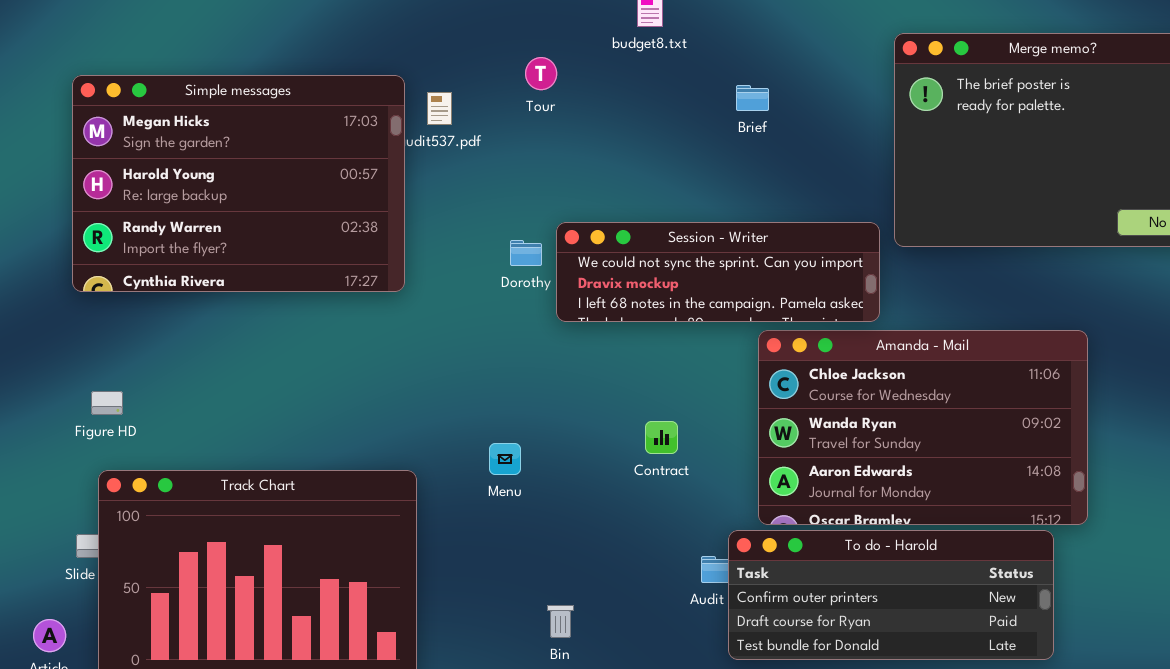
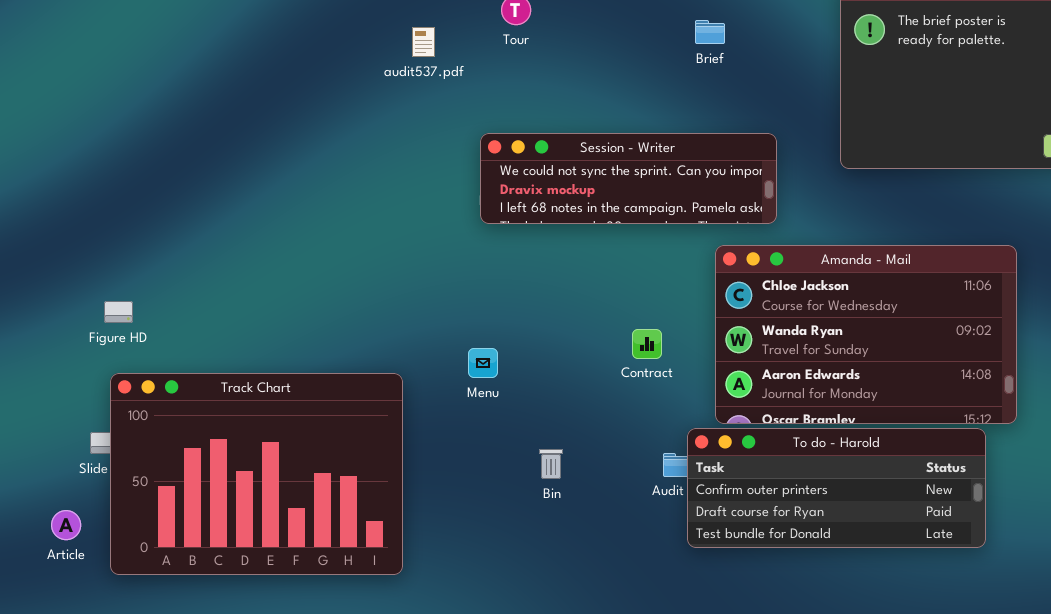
Simple messages: [72,75,405,292] -> none, closed
Session - Writer: [556,222,880,322] -> [480,133,777,224], moved
Contract: [645,421,678,454] -> [632,329,662,359], moved
Bin: [547,605,574,638] -> [539,449,563,479], moved

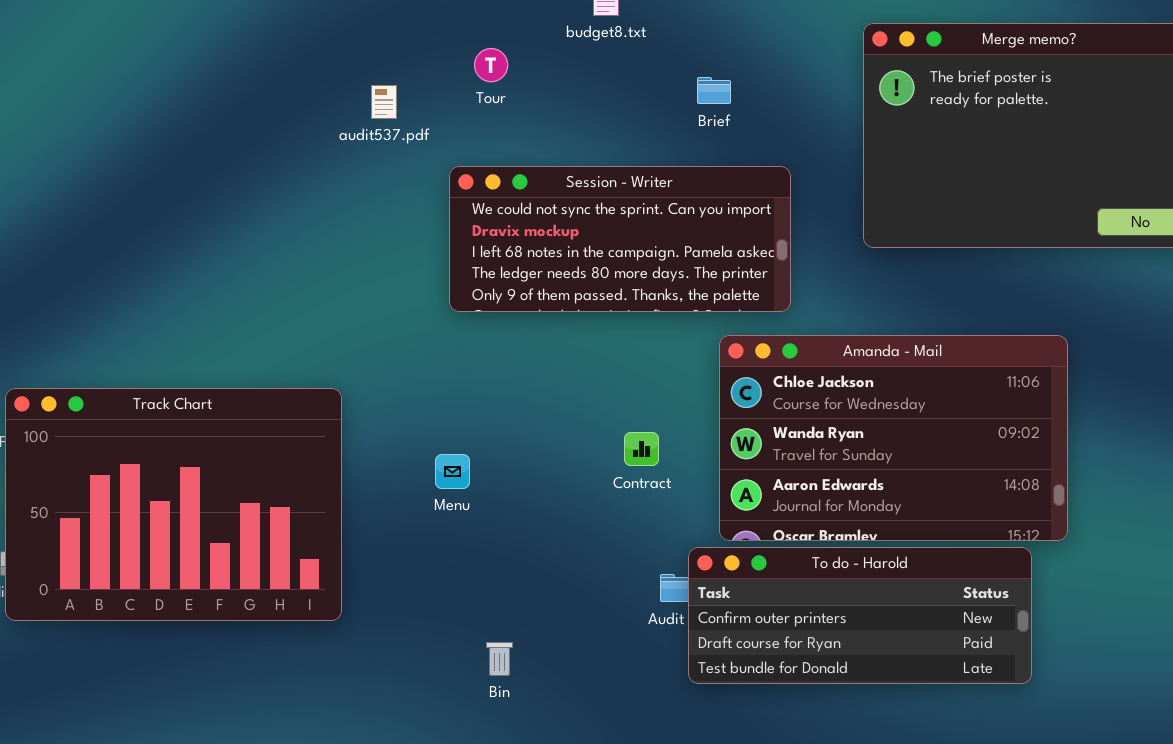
Session - Writer: [480,133,777,224] -> [449,166,791,312], resized
Track Chart: [110,373,403,575] -> [5,388,342,621], moved
Bin: [539,449,563,479] -> [486,642,513,676], moved

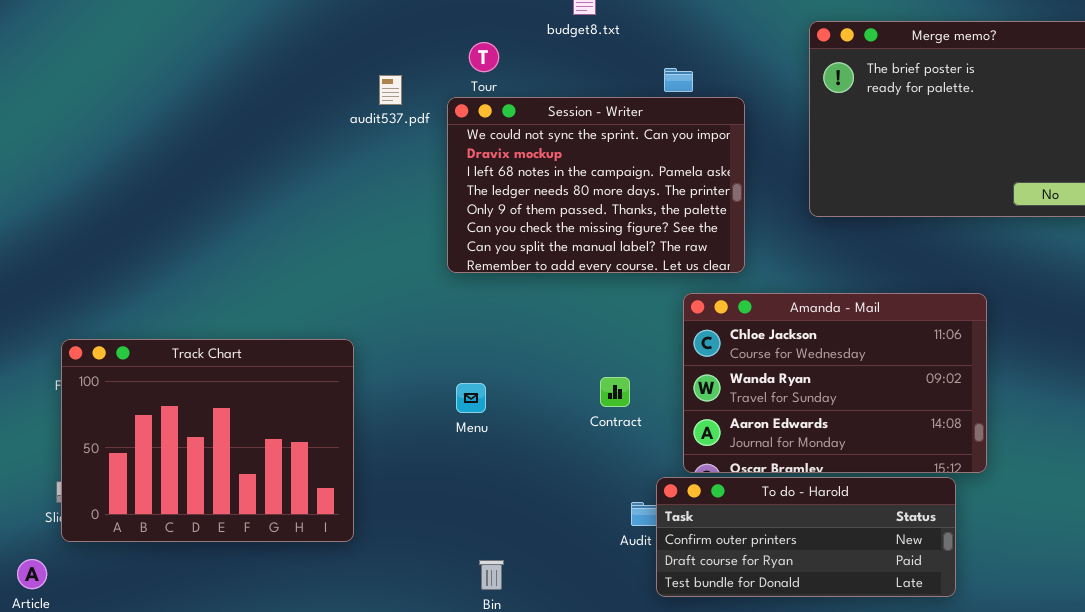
Session - Writer: [449,166,791,312] -> [447,97,745,273], resized
Menu: [435,454,470,489] -> [456,383,486,413], moved

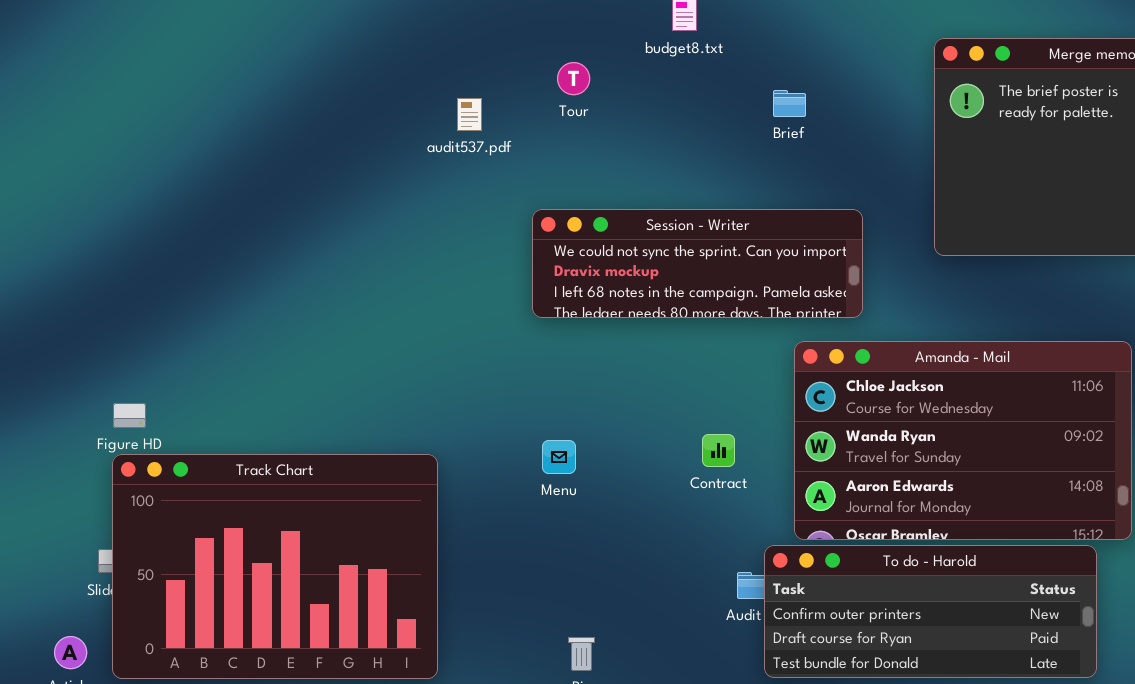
Session - Writer: [447,97,745,273] -> [532,209,863,318], resized
Track Chart: [61,339,354,542] -> [112,454,438,679], moved

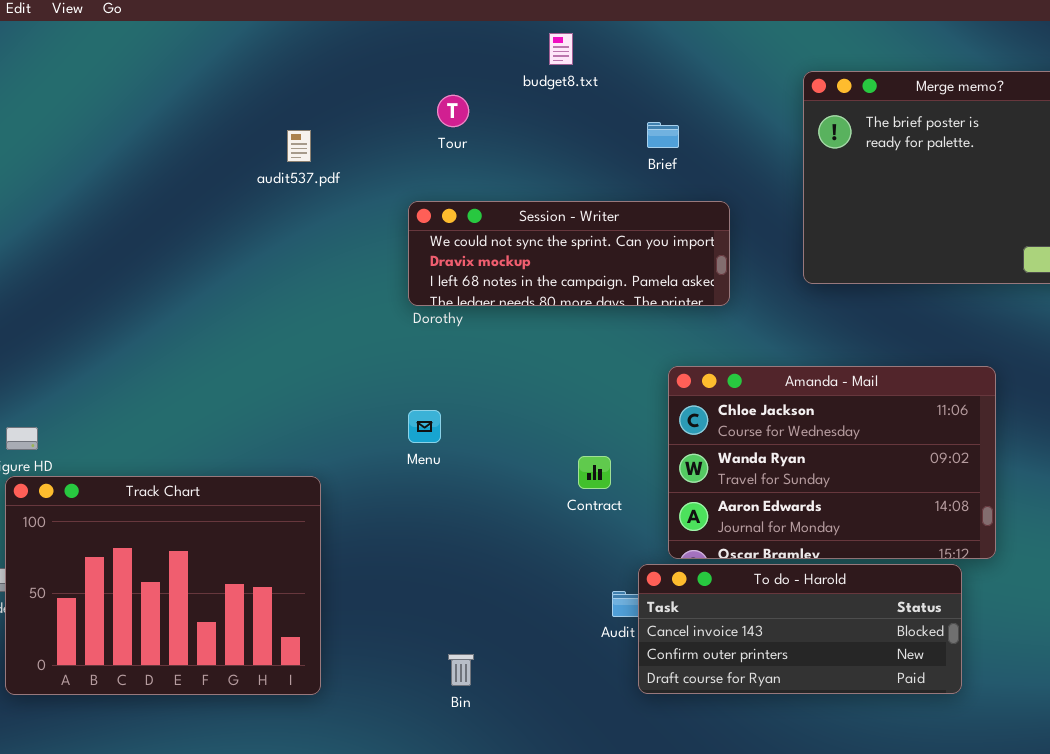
audit537.pdf: [457,98,482,131] -> [287,130,311,162], moved
Session - Writer: [532,209,863,318] -> [408,201,730,306], moved
Menu: [542,440,576,474] -> [408,410,441,443], moved
To do - Harold: [764,545,1097,678] -> [638,564,962,694], scrolled up 1 row

